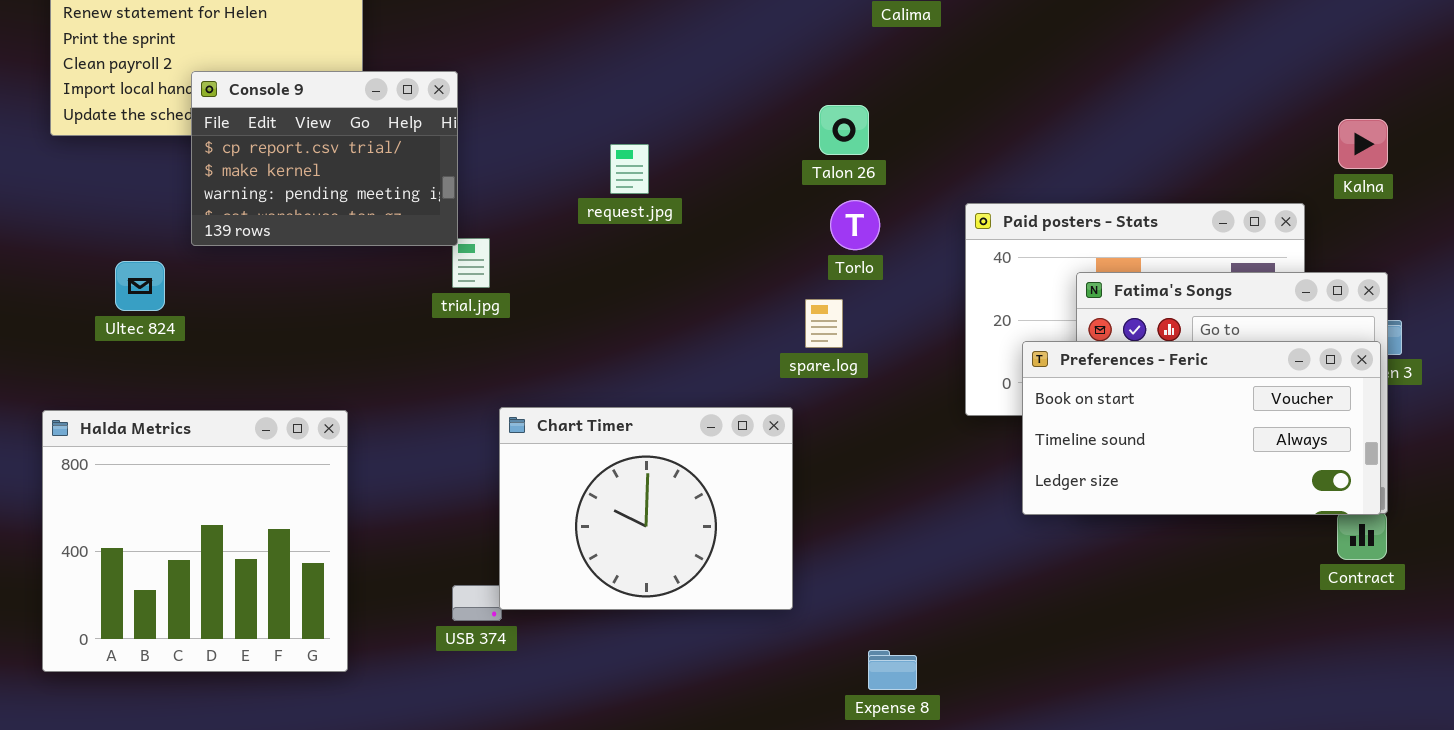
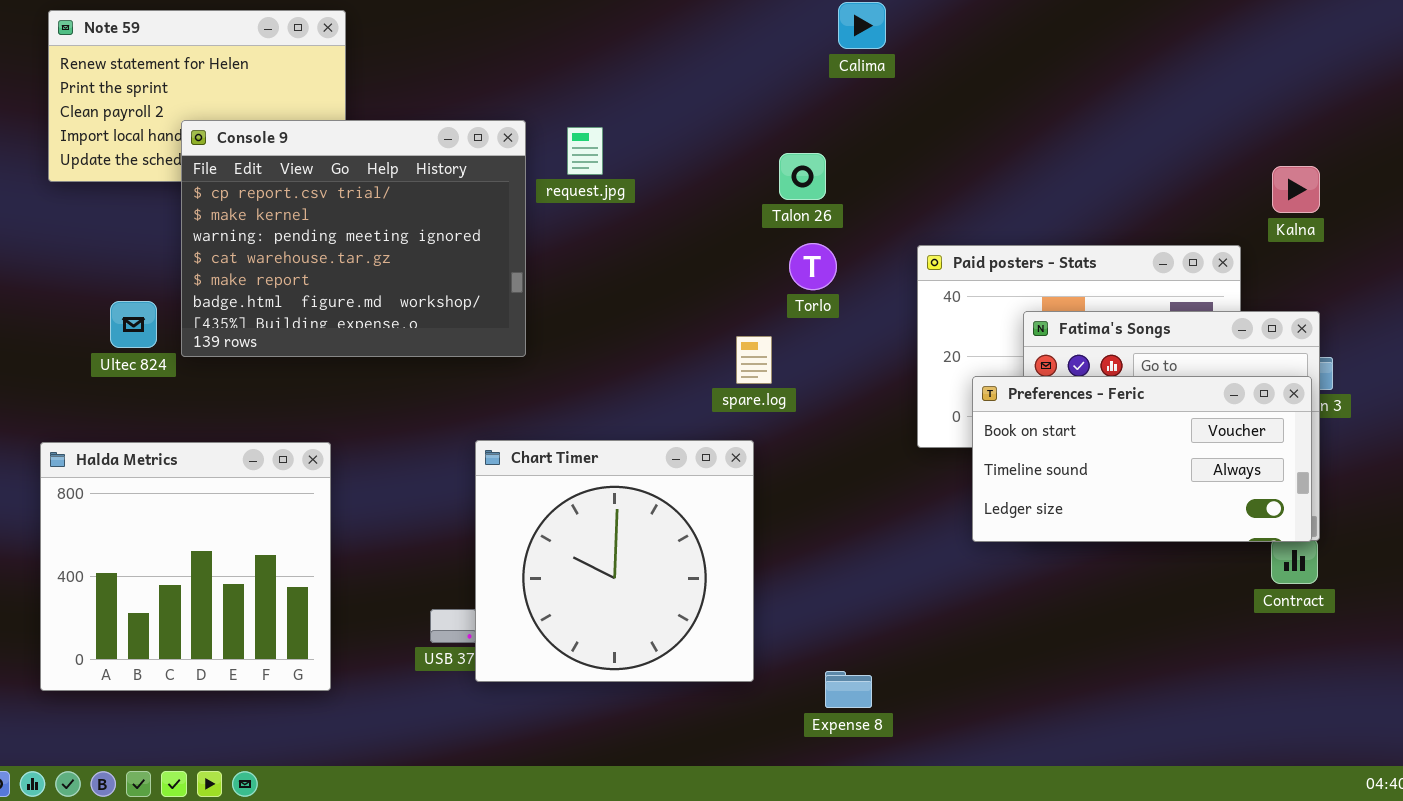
Console 9: [191,71,458,246] -> [181,120,526,357], resized
request.jpg: [610,144,649,194] -> [567,127,603,175], moved
spare.log: [805,299,843,348] -> [736,336,772,384], moved
Chart Timer: [499,407,793,610] -> [475,440,754,682], resized

